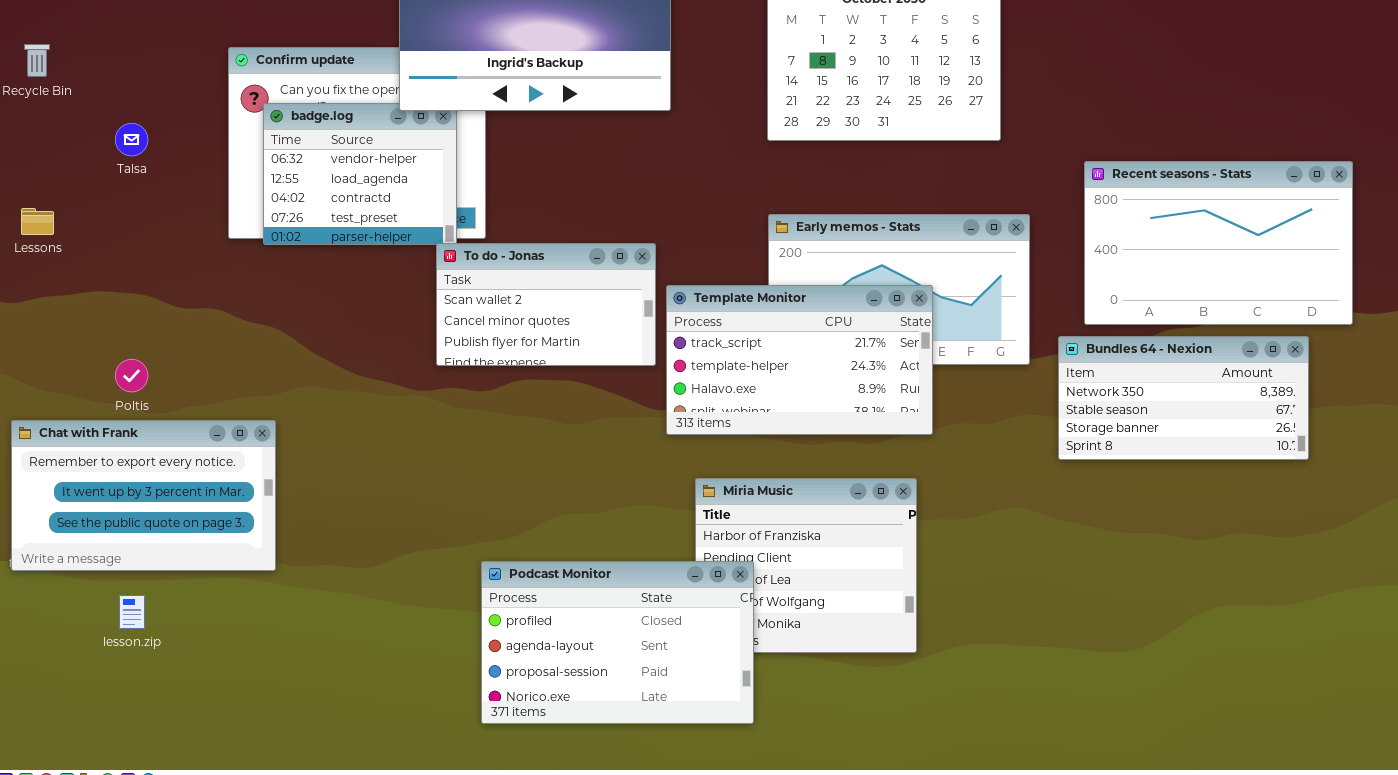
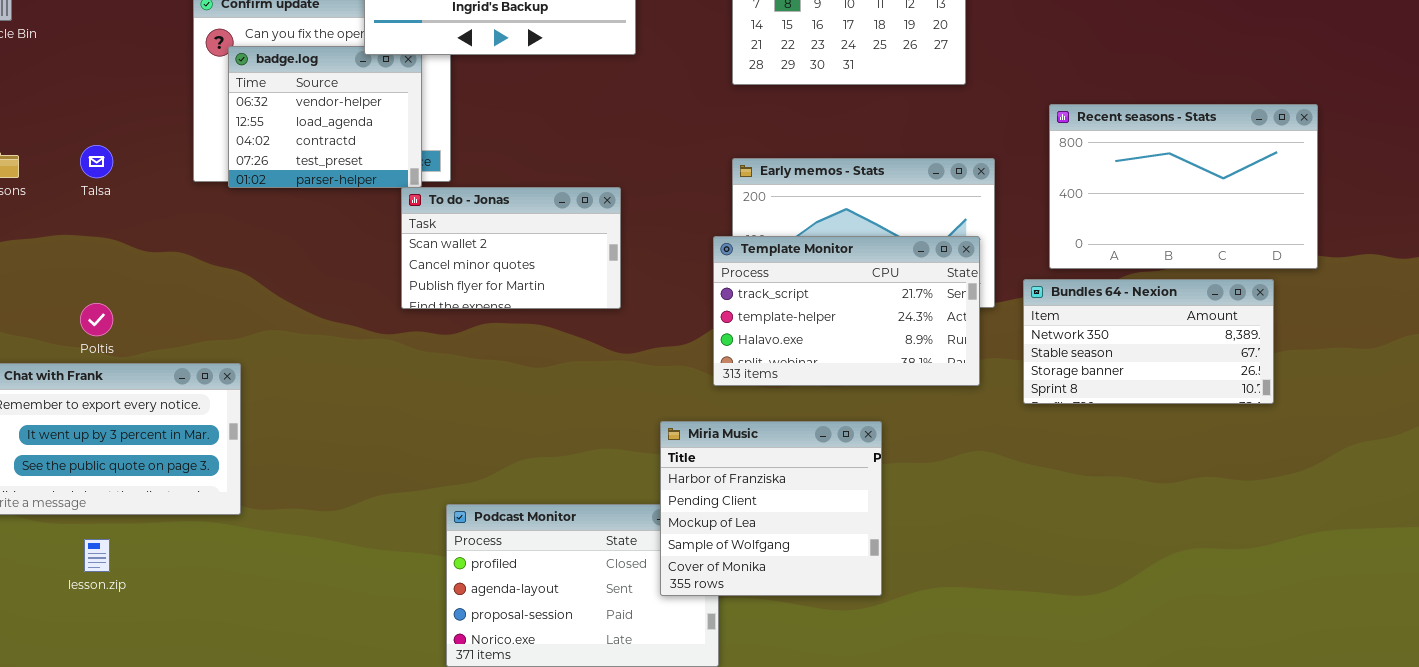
Talsa: [115,123,148,156] -> [80,145,113,178], moved
Template Monitor: [666,285,933,435] -> [713,236,980,386], moved
Miria Music: [695,478,917,653] -> [660,421,882,596], raised

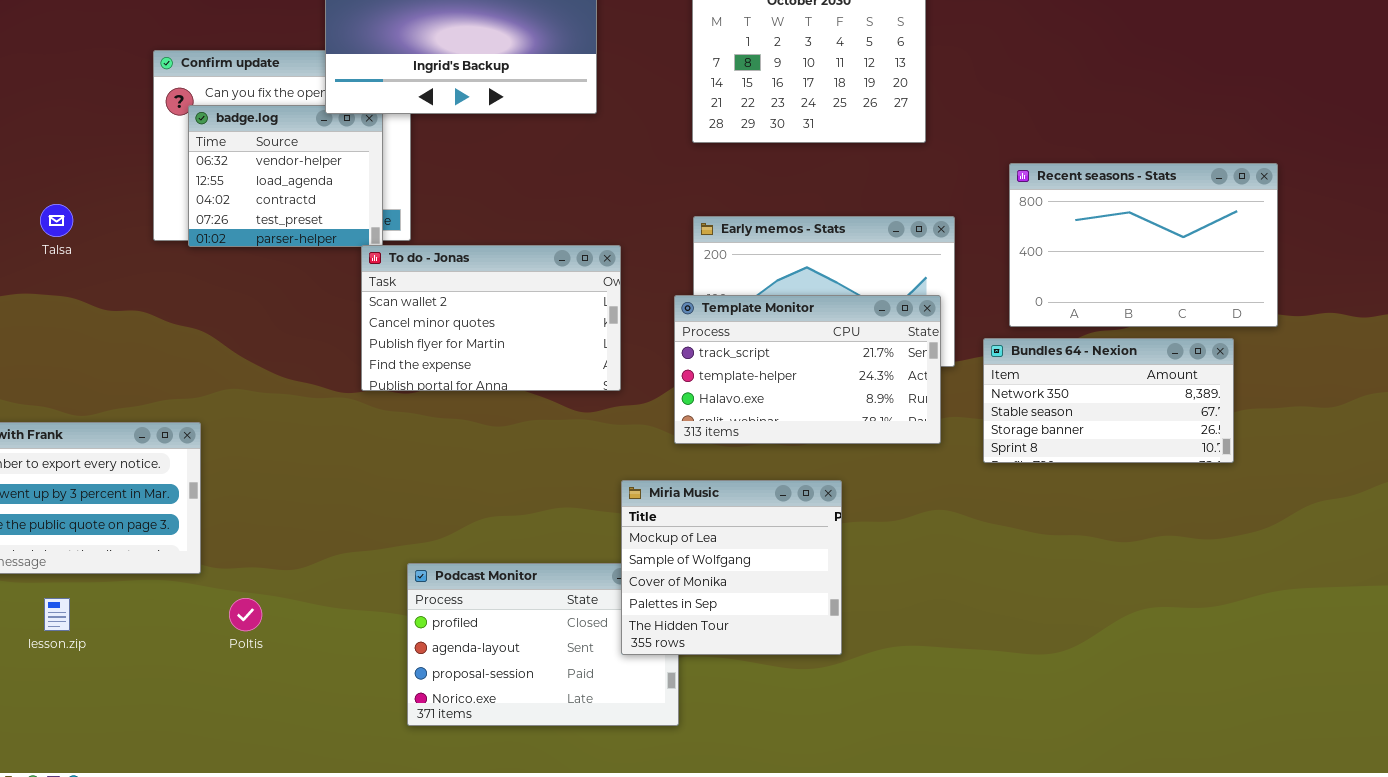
To do - Jonas: [401,187,621,309] -> [361,245,621,391], resized
Poltis: [80,303,113,336] -> [229,598,262,631], moved
Miria Music: [660,421,882,596] -> [621,480,842,655], scrolled down 2 rows

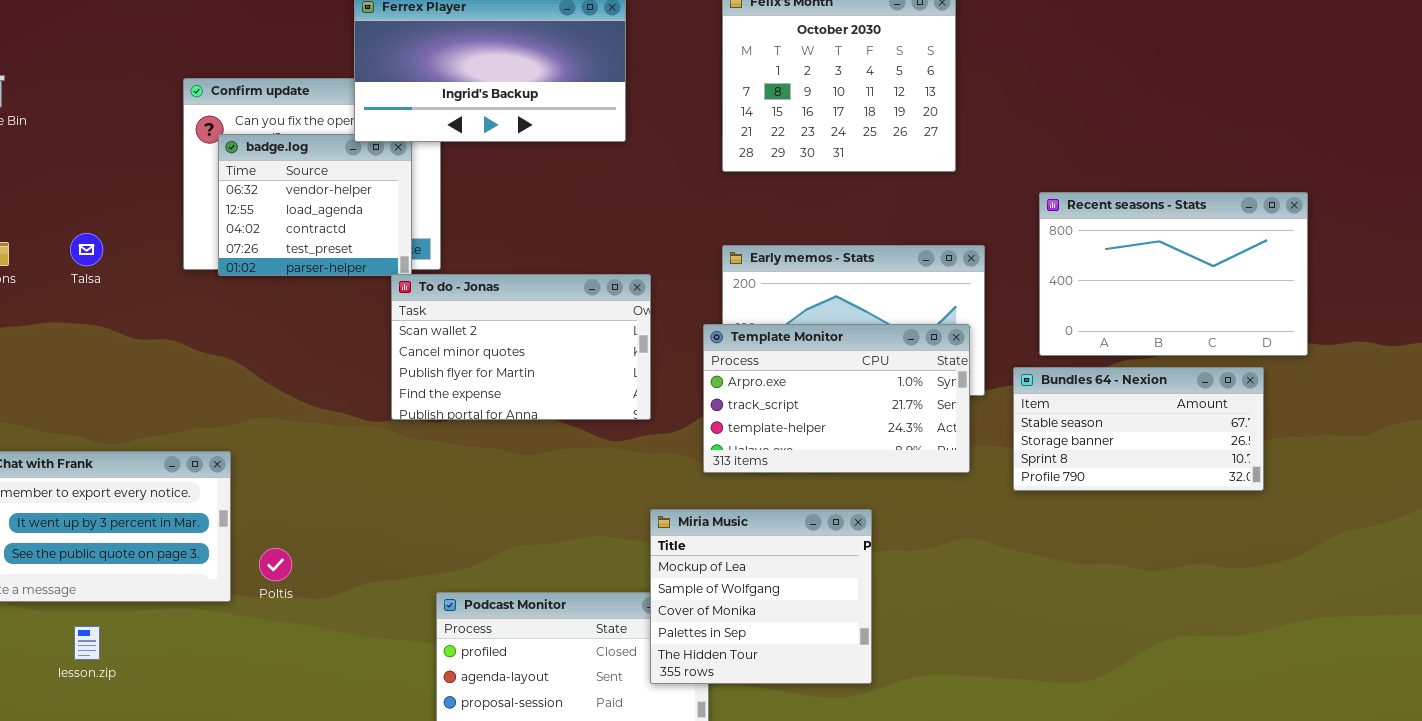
Template Monitor: [674,295,941,444] -> [703,324,970,473], scrolled up 1 row
Bundles 64 - Nexion: [983,338,1234,463] -> [1013,367,1264,491], scrolled down 1 row
Poltis: [229,598,262,631] -> [259,548,292,581], moved

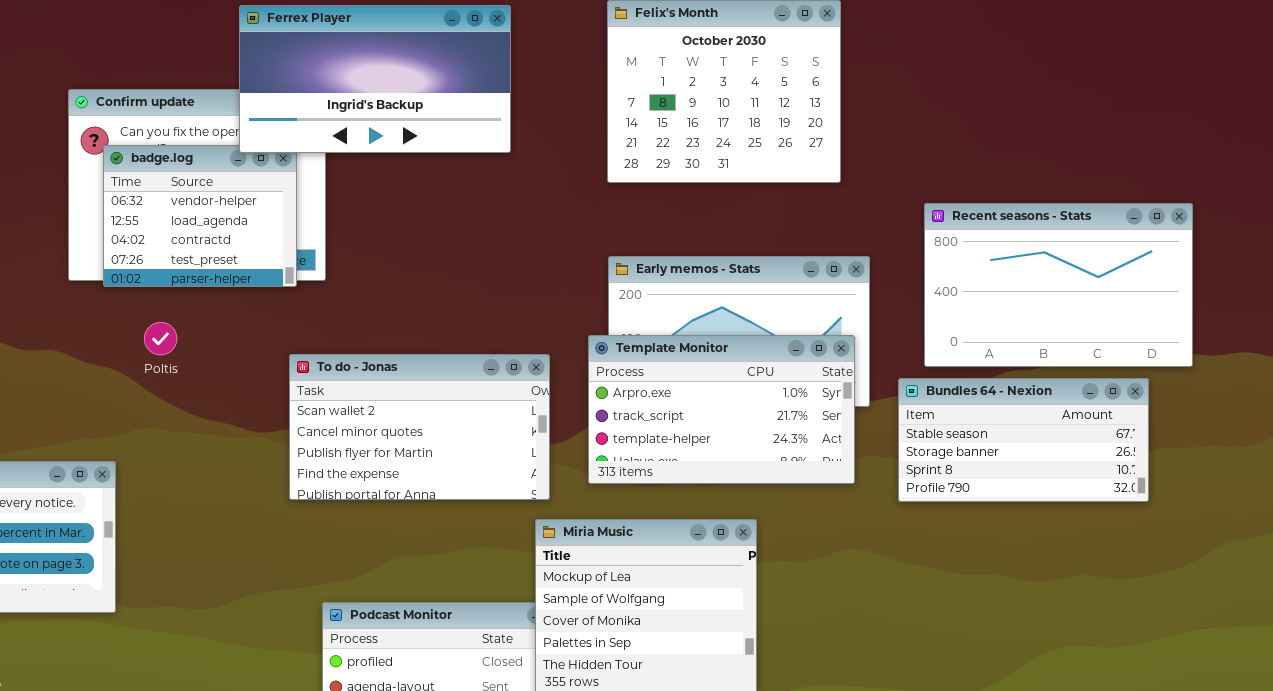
To do - Jonas: [391,274,651,420] -> [289,354,550,500], moved
Poltis: [259,548,292,581] -> [144,322,177,355], moved

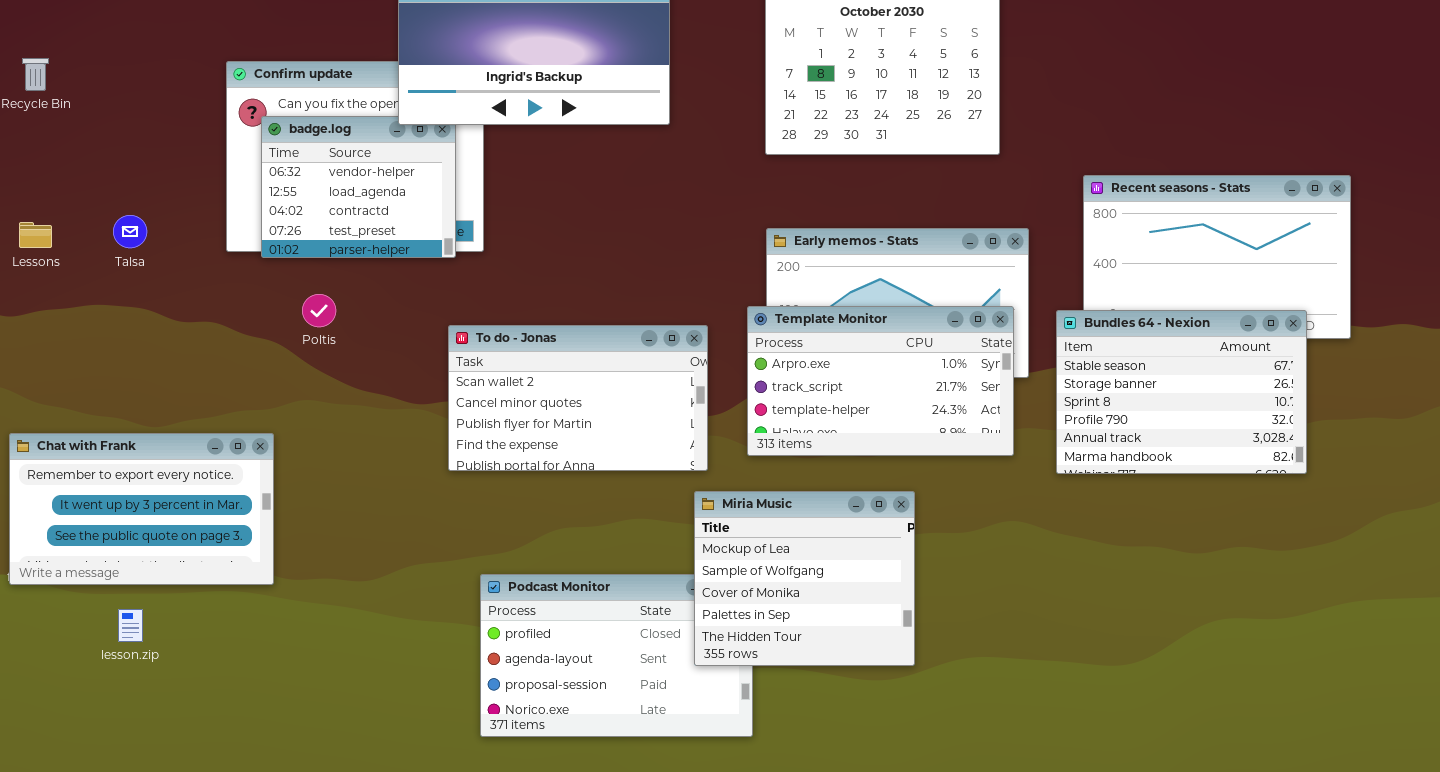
Bundles 64 - Nexion: [898,378,1149,502] -> [1056,310,1307,474], resized

